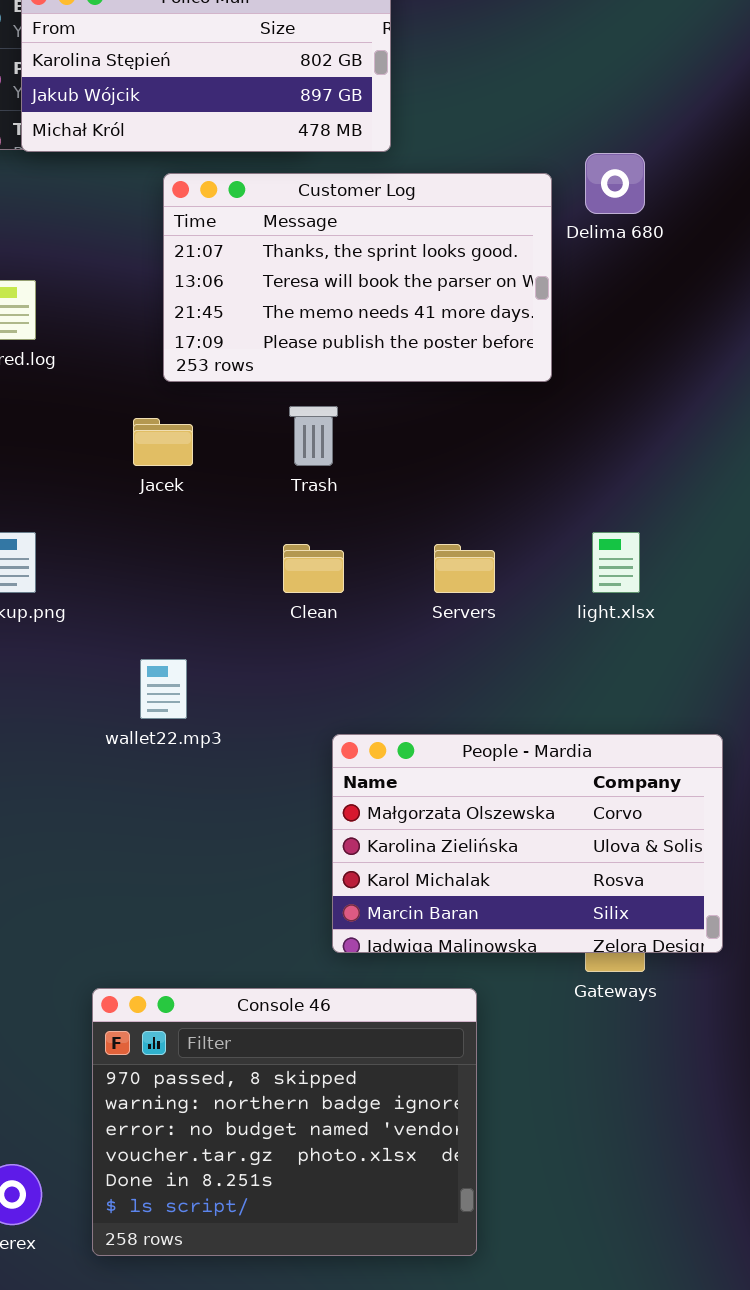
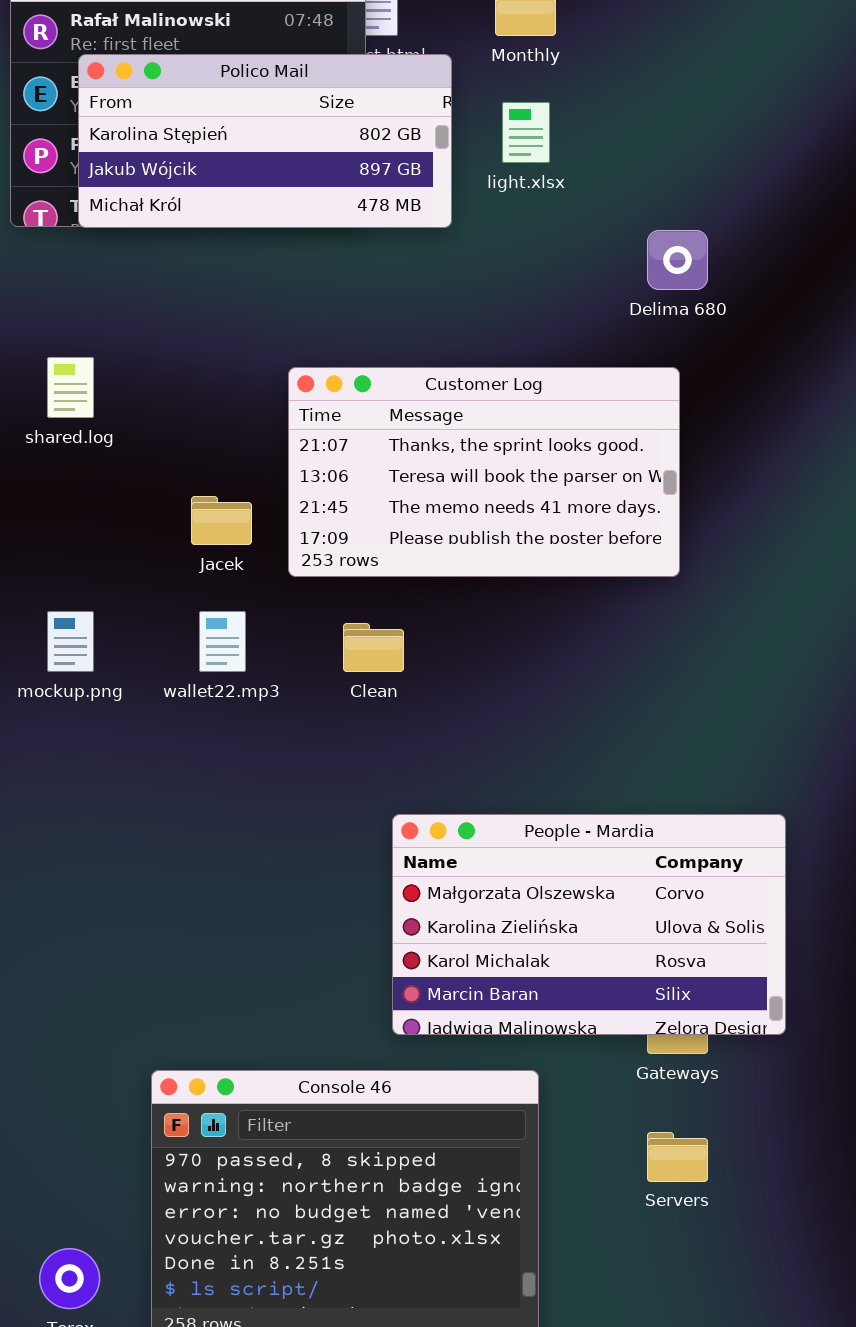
Customer Log: [163,173,552,382] -> [288,367,680,577], moved
light.xlsx: [592,532,640,593] -> [502,102,550,163], moved
Servers: [434,544,495,593] -> [647,1132,708,1182], moved
wallet22.mp3: [140,659,187,719] -> [199,611,246,672], moved

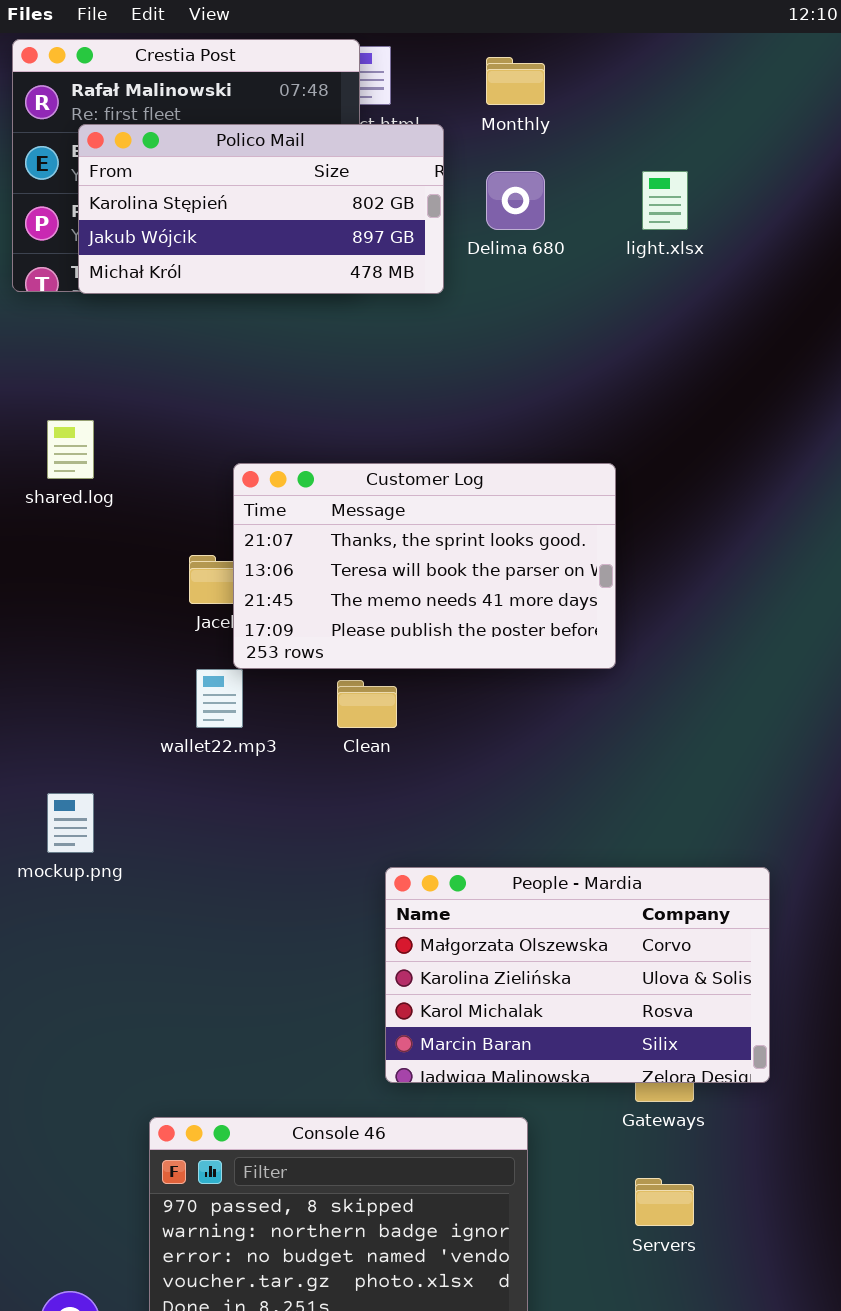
light.xlsx: [502,102,550,163] -> [642,171,688,230], moved
Delima 680: [647,230,708,290] -> [486,171,545,230], moved
Customer Log: [288,367,680,577] -> [233,463,616,669], moved
mockup.png: [47,611,94,672] -> [47,793,94,853], moved

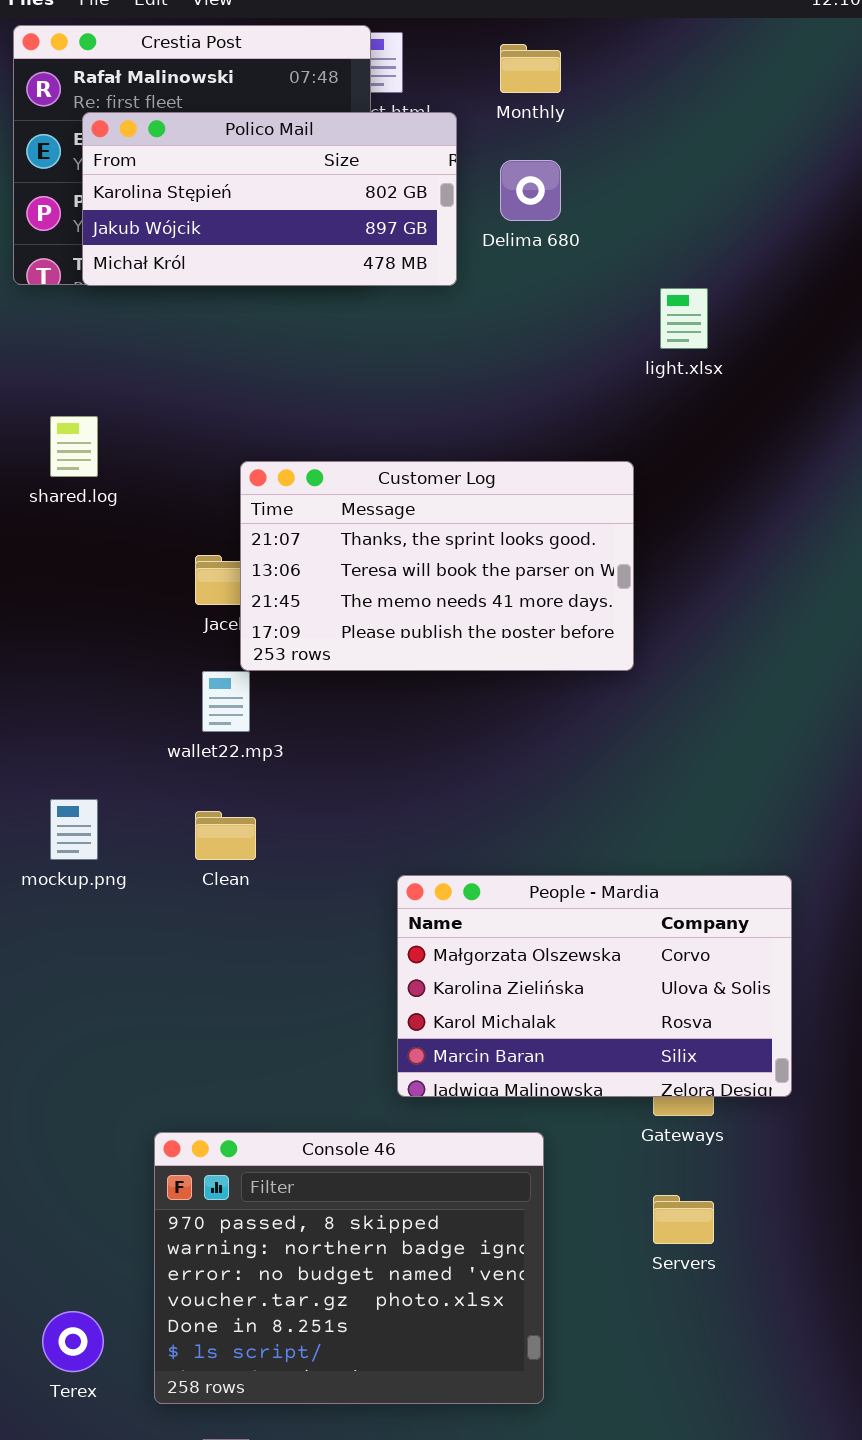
light.xlsx: [642,171,688,230] -> [660,288,708,349], moved
Clean: [337,680,397,728] -> [195,811,256,860], moved

